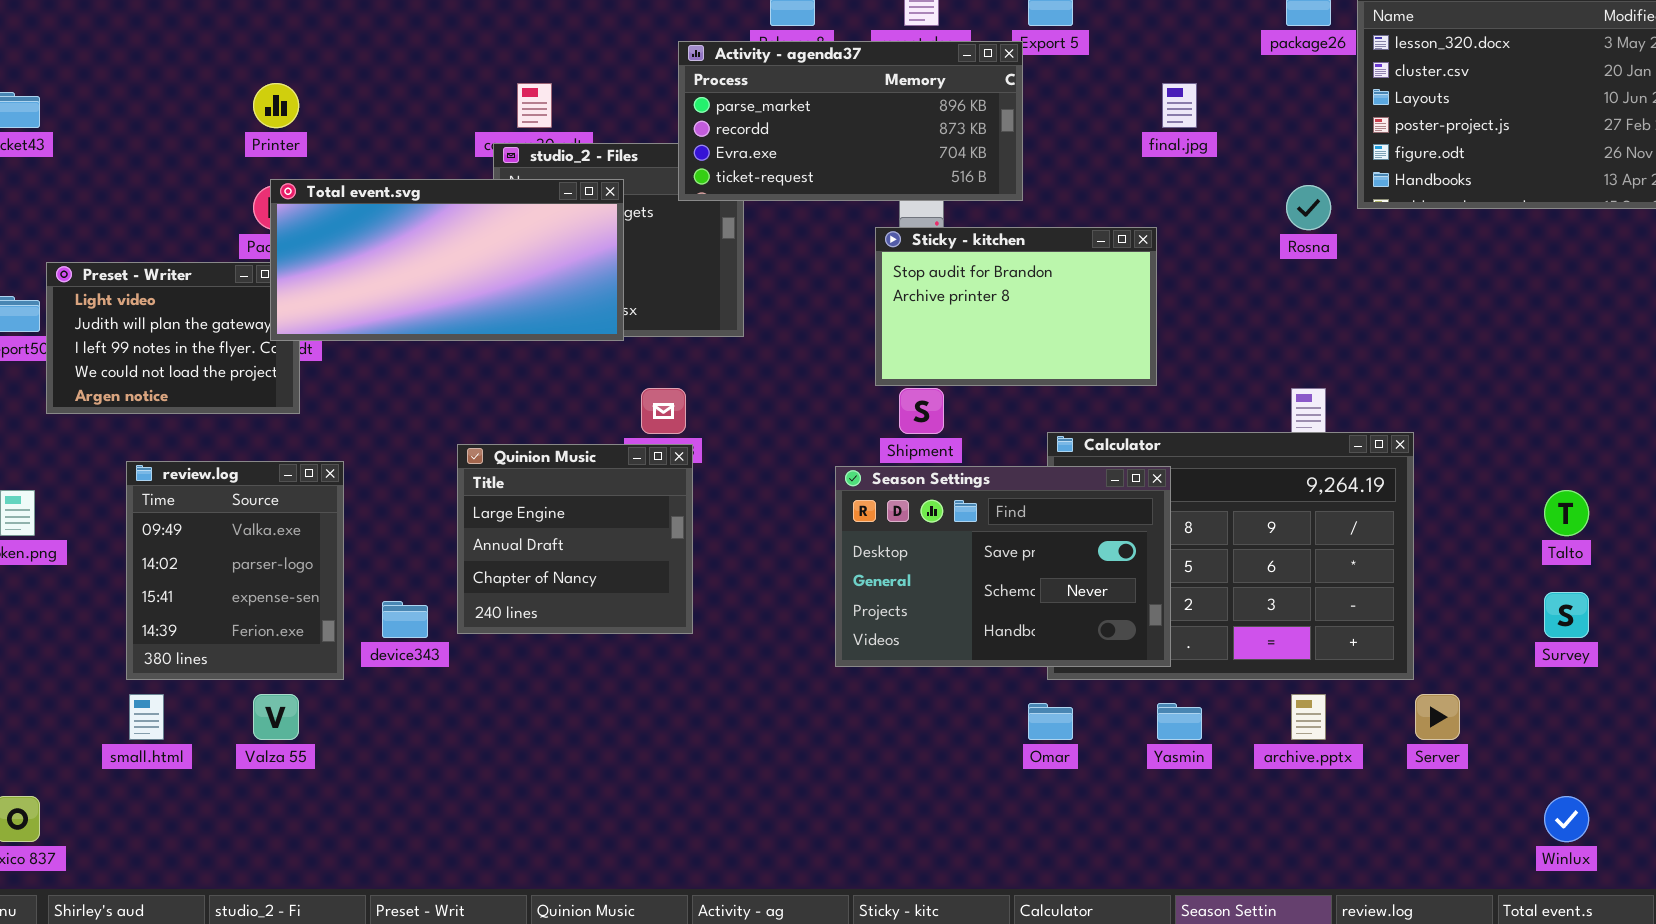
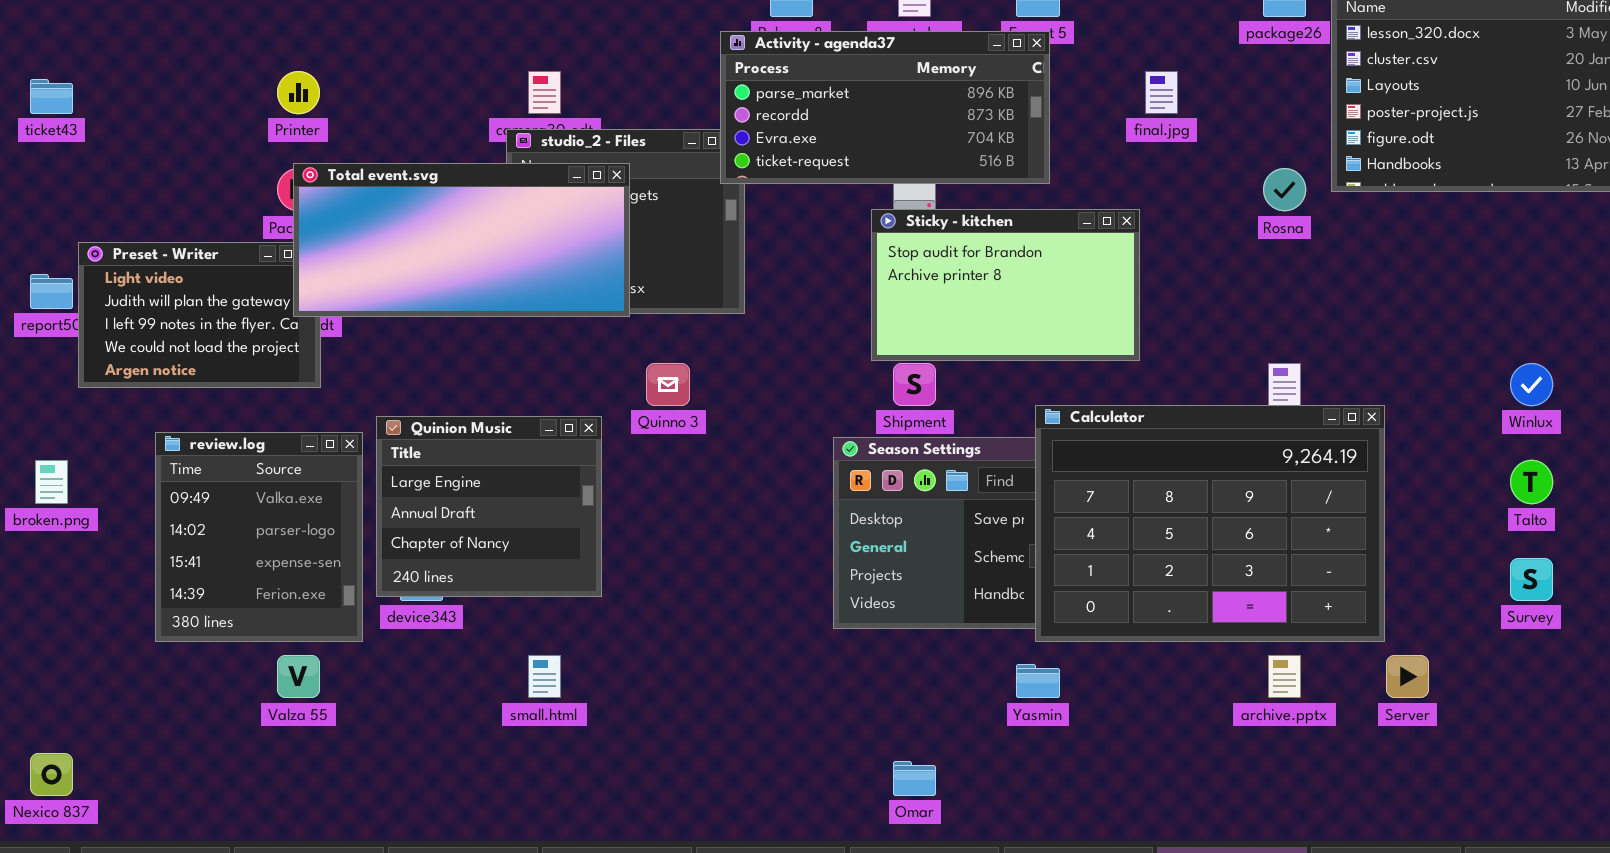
Activity - agenda37: [678,41,1023,201] -> [720,31,1050,184], moved
Calculator: [1047,432,1414,680] -> [1035,405,1385,642], raised
Quinion Music: [457,444,693,634] -> [376,416,602,597], moved
small.html: [129,694,164,740] -> [528,655,561,698], moved
Omar: [1028,703,1073,740] -> [893,761,936,796], moved
Yasmin: [1157,703,1202,740] -> [1016,664,1060,698], moved
Winlux: [1544,796,1589,842] -> [1510,363,1553,406], moved

